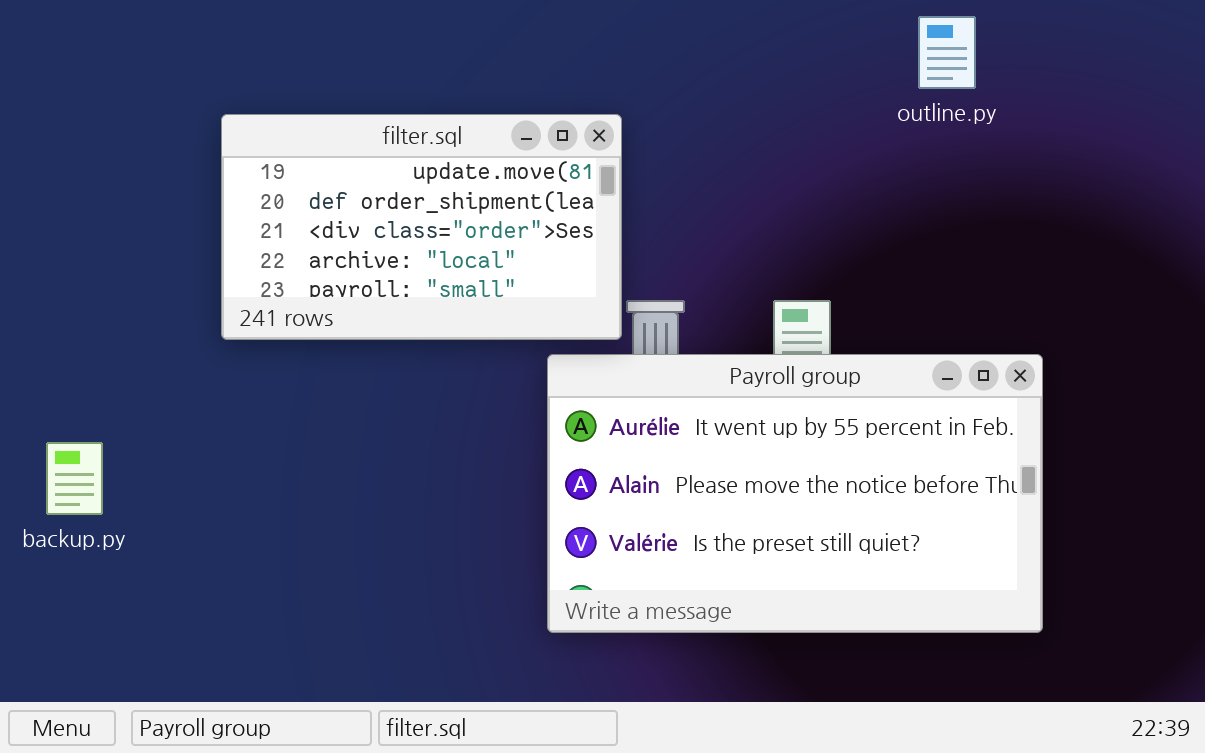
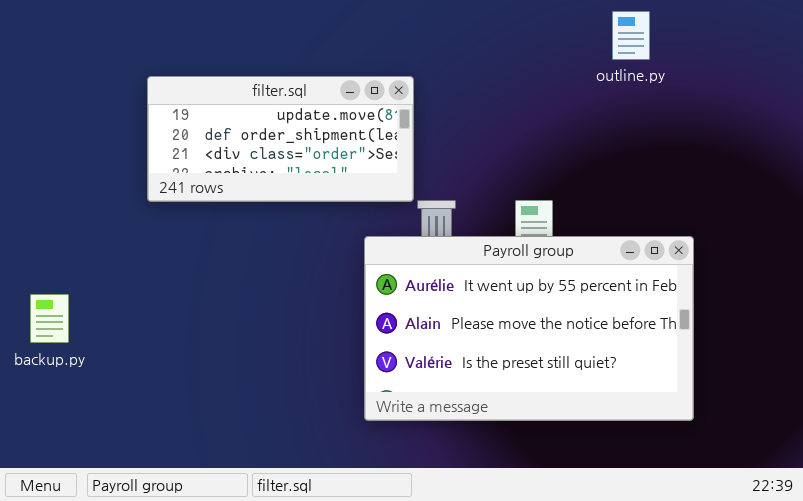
filter.sql: [221,114,622,340] -> [147,76,414,202], resized

